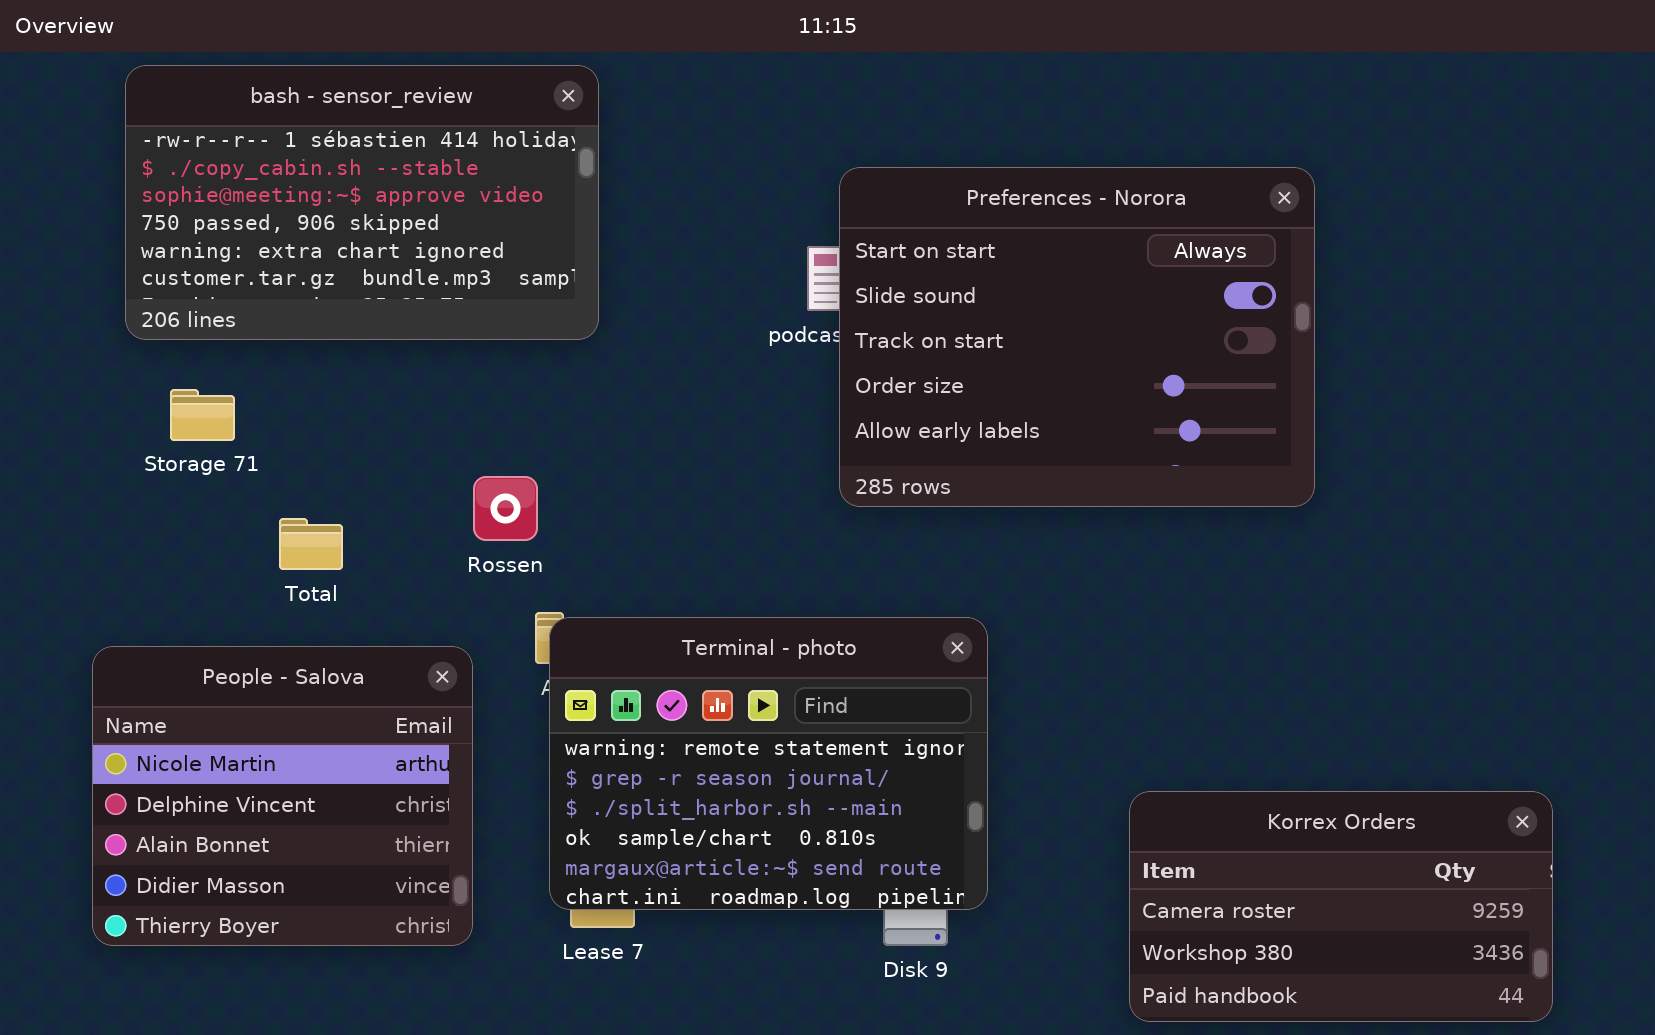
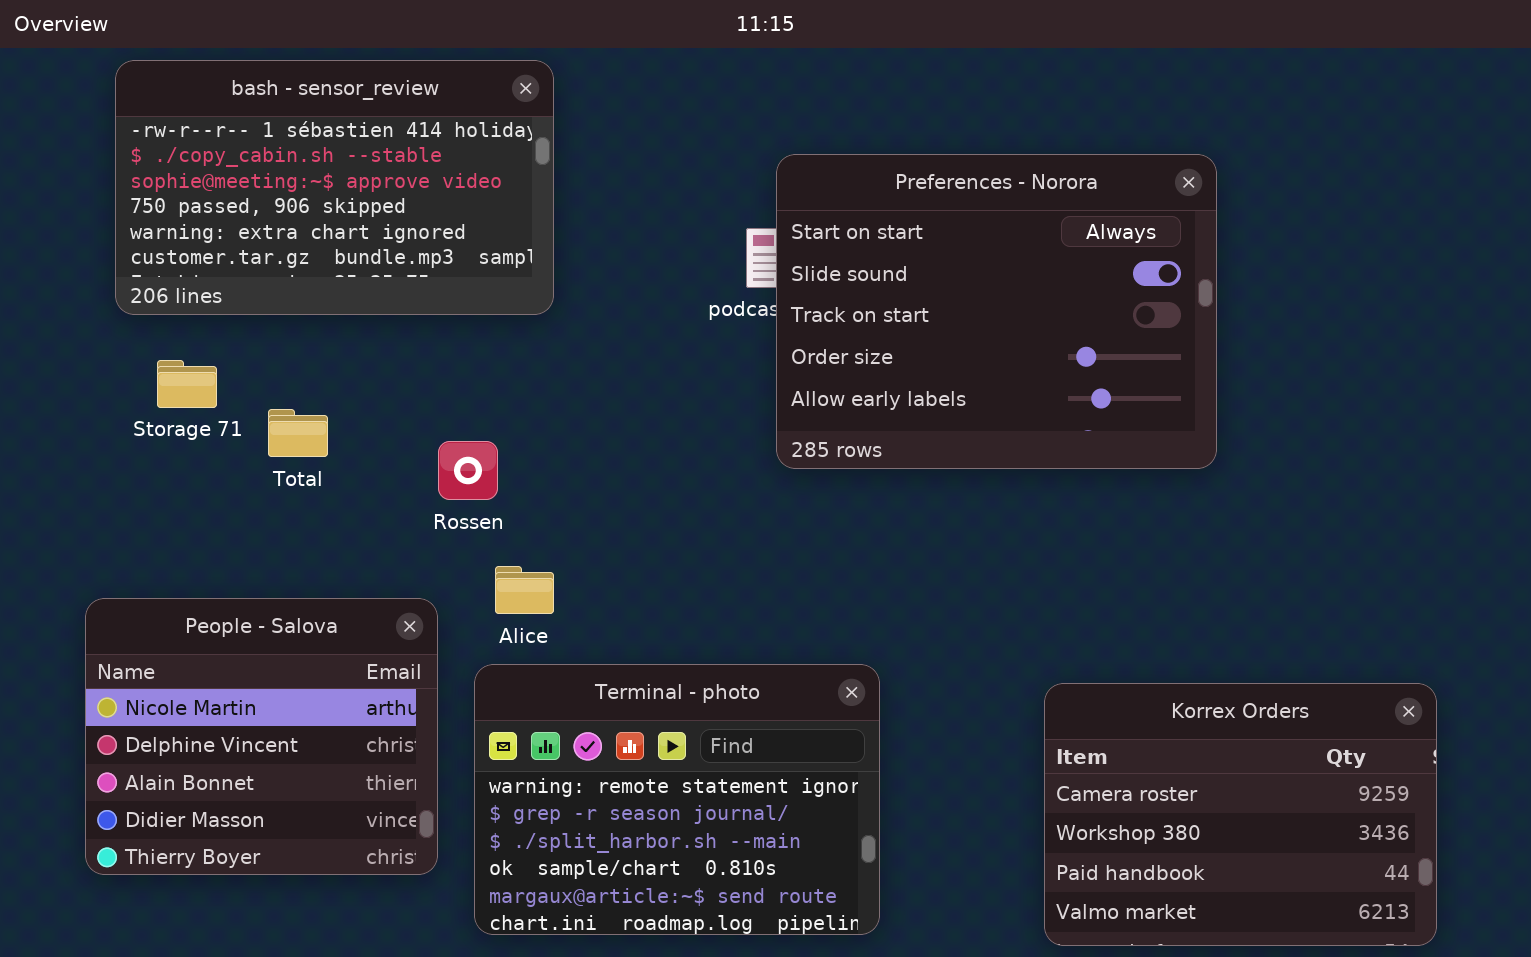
Total: [279,518,343,570] -> [268,409,328,457], moved
Terminal - photo: [549,617,988,910] -> [474,664,880,935], moved
Korrex Orders: [1129,791,1553,1022] -> [1044,683,1437,946], resized

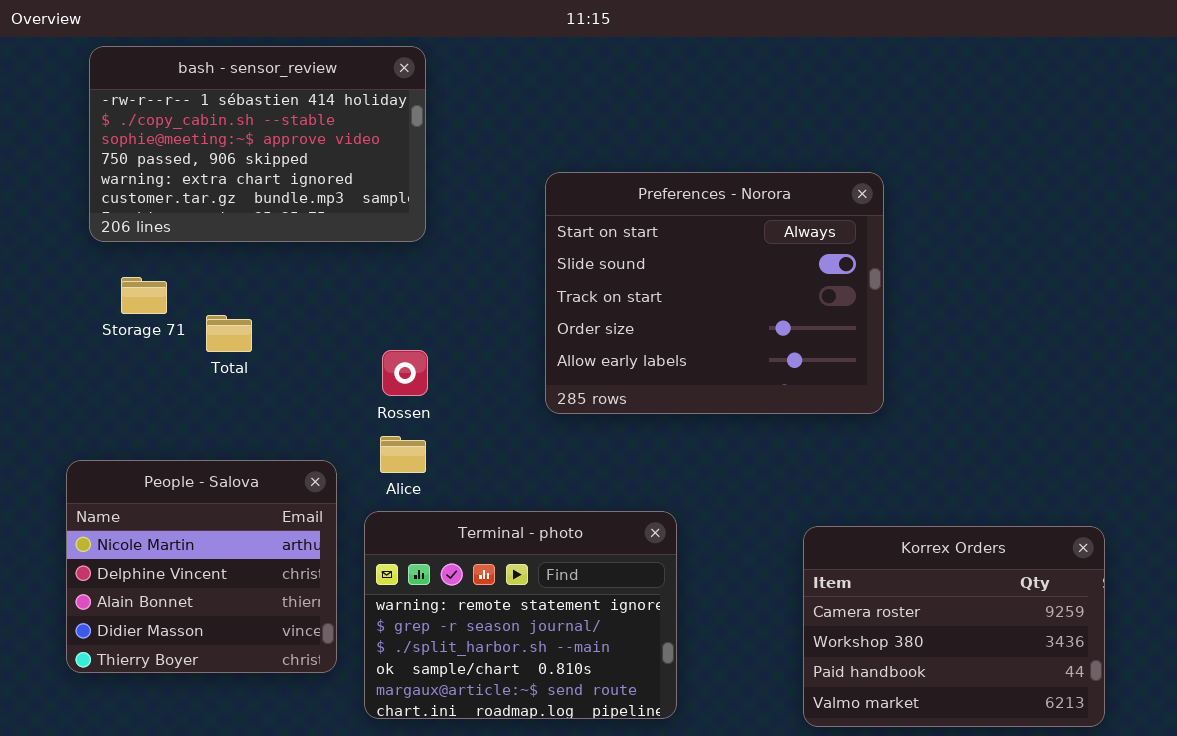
Preferences - Norora: [776,154,1217,469] -> [545,172,884,414], moved
Rossen: [438,441,498,500] -> [382,350,428,396], moved

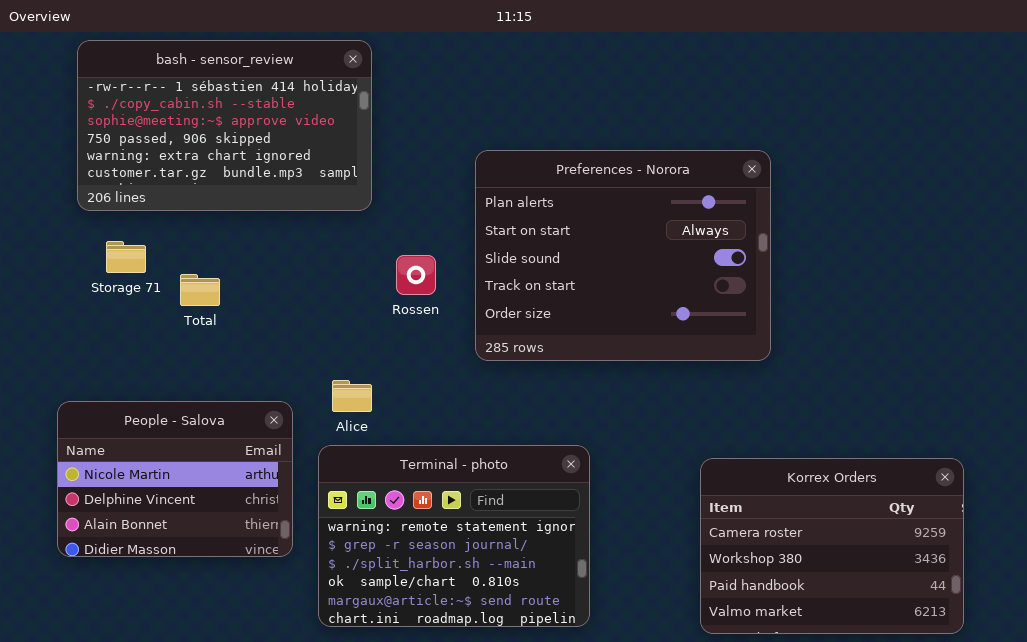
Preferences - Norora: [545,172,884,414] -> [475,150,771,361], scrolled up 1 row
Rossen: [382,350,428,396] -> [396,255,436,295], moved
People - Salova: [66,460,337,673] -> [57,401,293,557], resized

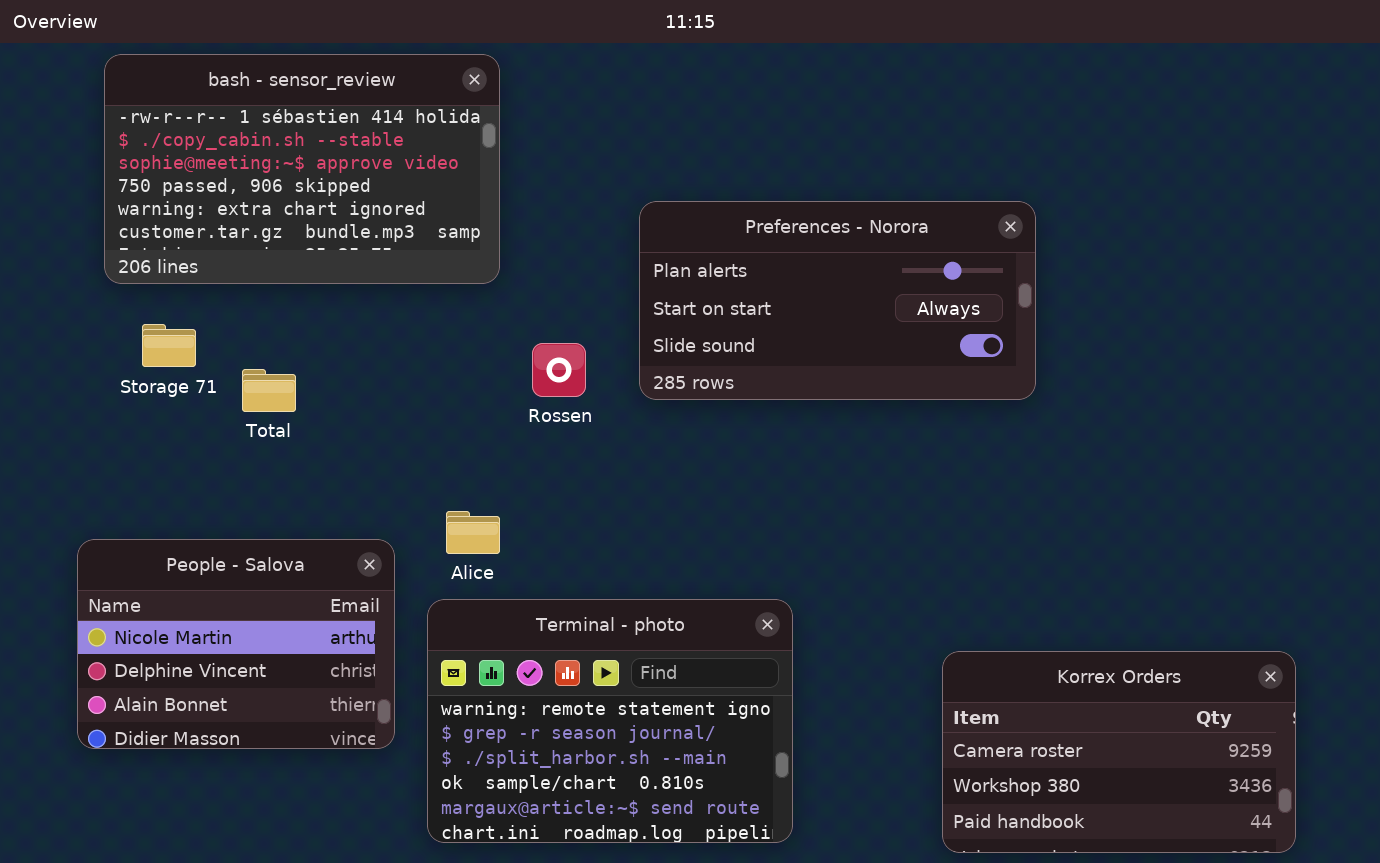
Preferences - Norora: [475,150,771,361] -> [639,201,1036,400], resized
Korrex Orders: [700,458,964,634] -> [942,651,1296,853], resized

